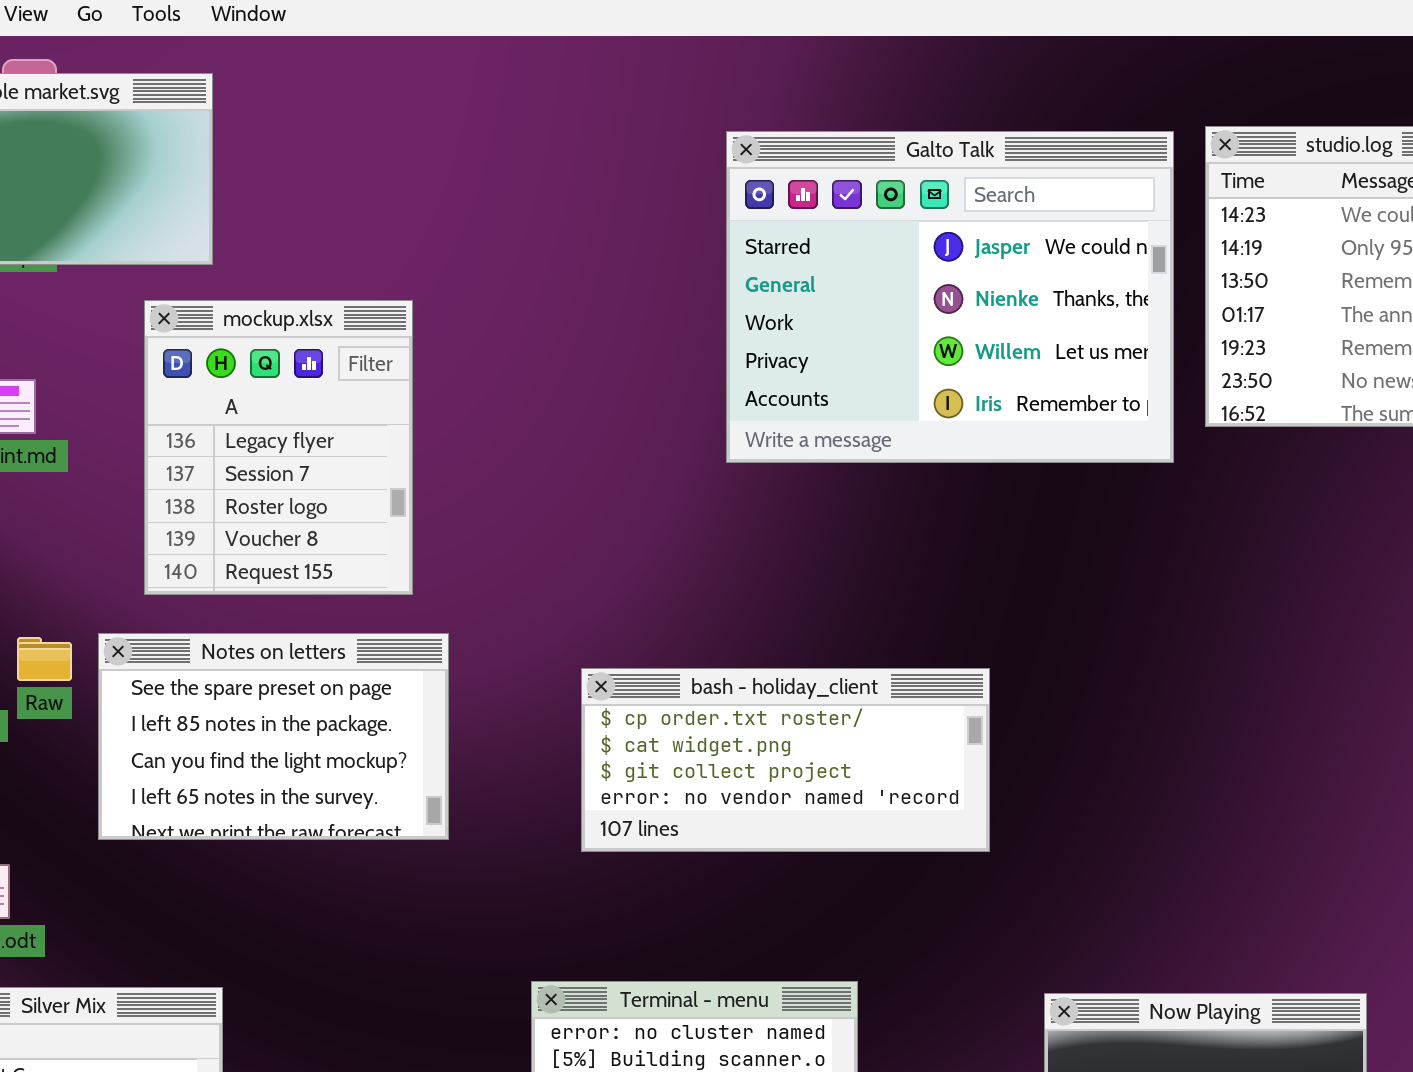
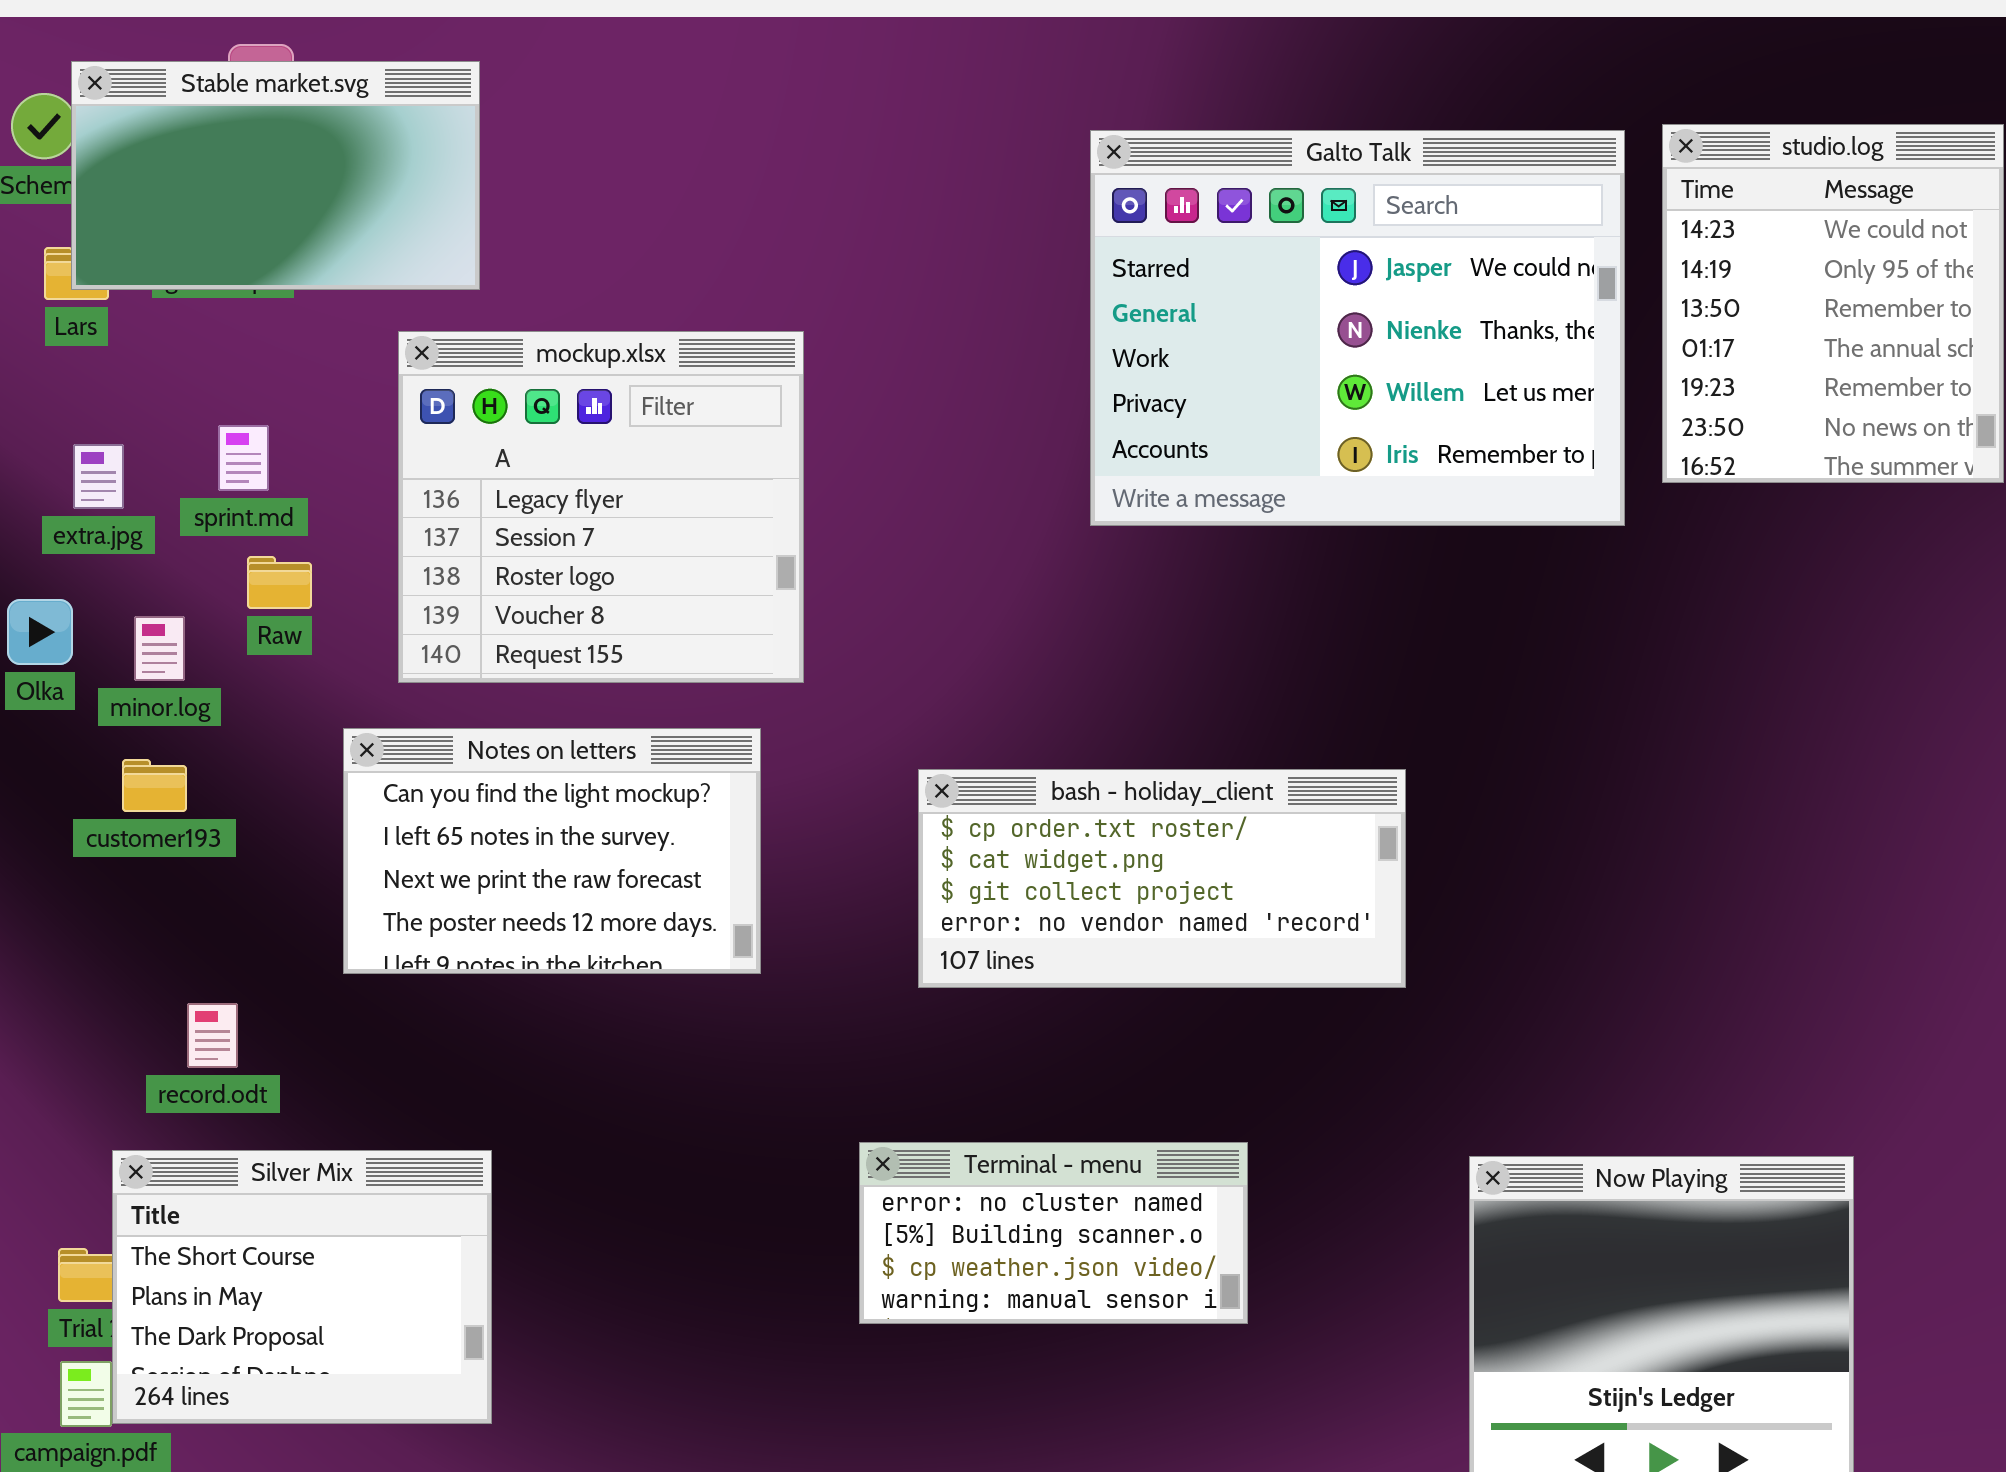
mockup.xlsx: [144,300,413,595] -> [398,331,804,683], resized
Notes on letters: [98,633,449,840] -> [343,728,761,974], scrolled down 2 rows
Raw: [17,637,72,681] -> [247,556,312,609], moved

